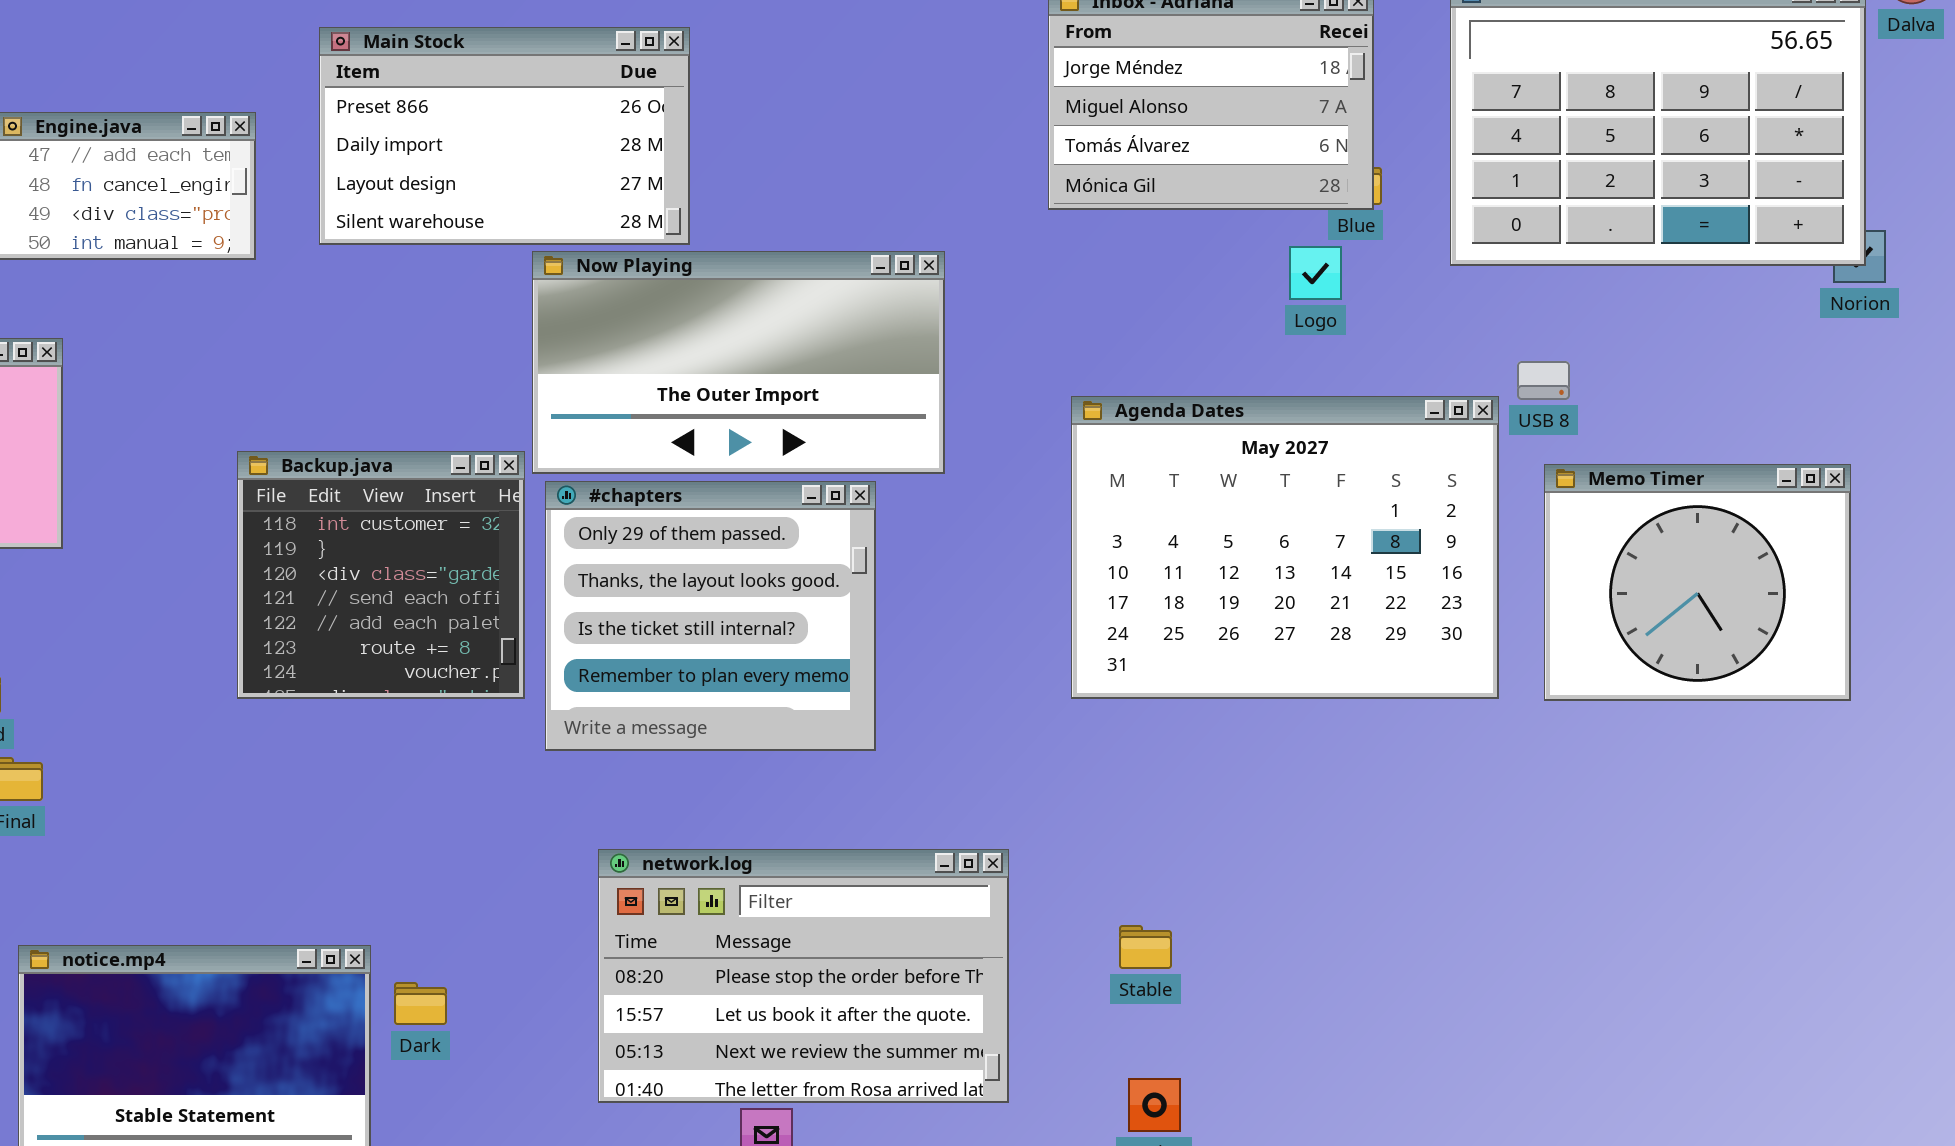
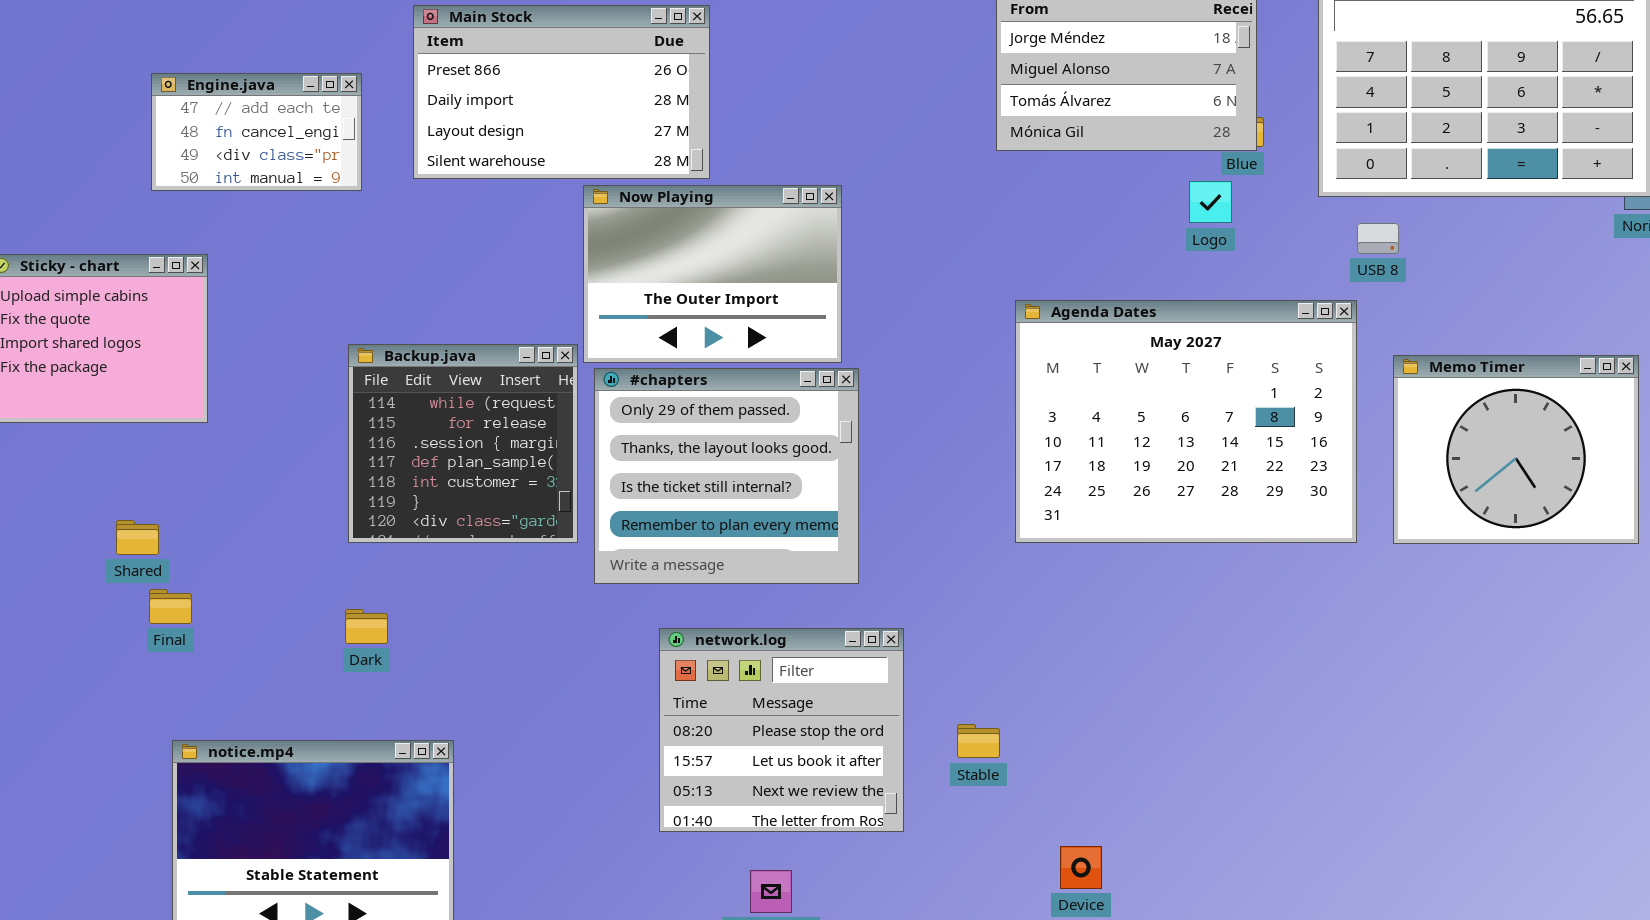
Now Playing: [532,251,945,474] -> [583,185,842,363], resized
USB 8: [1517,361,1570,400] -> [1357,223,1399,254], moved
Backup.java: [237,451,525,699] -> [348,344,578,543], scrolled up 4 rows
network.log: [598,849,1009,1103] -> [659,628,904,832], moved, resized
Stable: [1119,925,1172,969] -> [957,724,1000,758], moved
Dark: [394,982,447,1025] -> [345,609,388,644], moved

